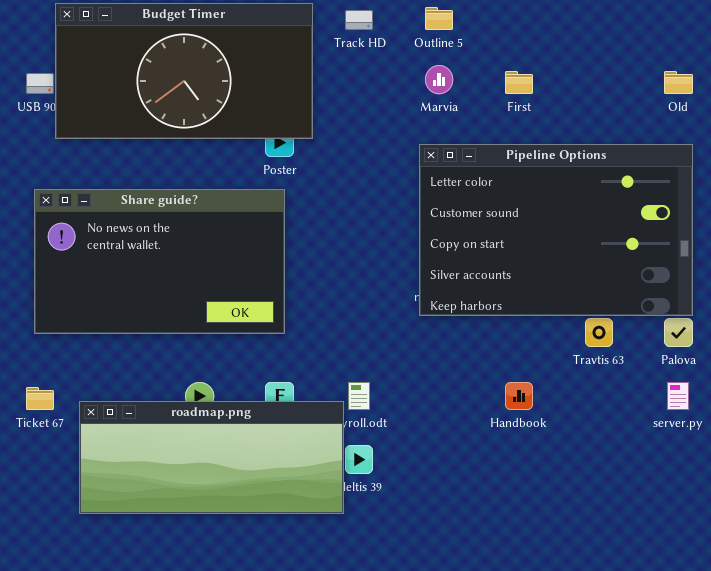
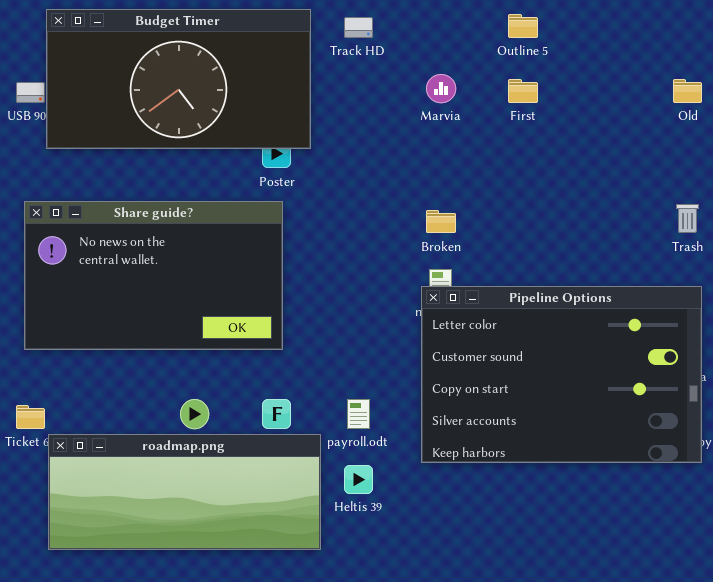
Outline 5: [425,7,453,30] -> [508,14,538,38], moved
Pipeline Options: [419,144,693,316] -> [421,286,702,463], moved
roadmap.png: [79,401,344,514] -> [48,434,321,550], moved

